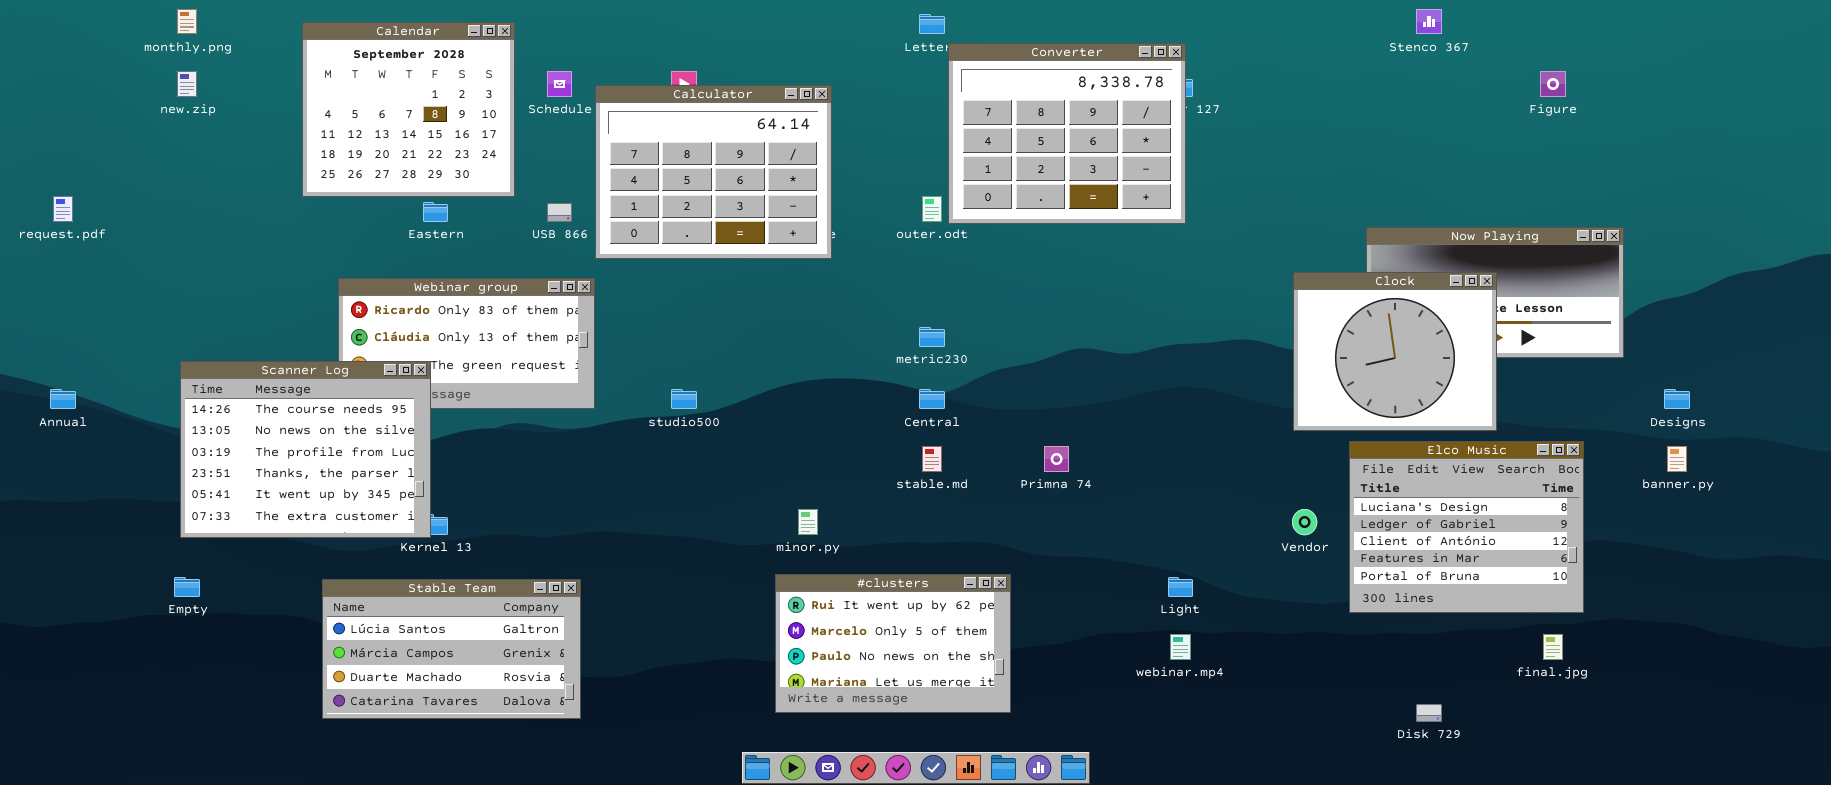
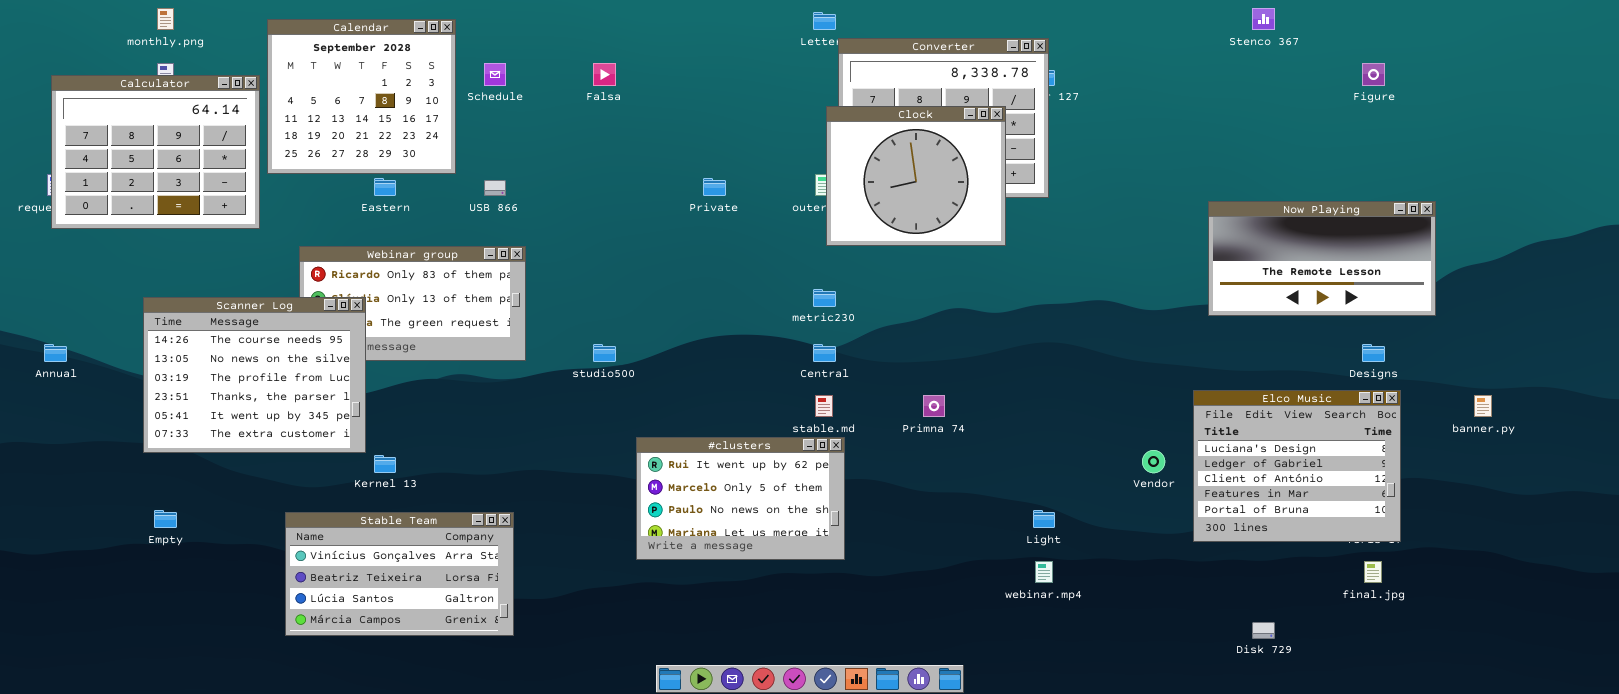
Calculator: [595,85,832,259] -> [51,75,260,229], moved
Clock: [1293,272,1497,431] -> [826,106,1006,246], moved
Scanner Log: [180,361,431,538] -> [143,297,366,453], moved
Designs: [1664,389,1690,409] -> [1362,344,1385,362], moved
#clusters: [775,574,1011,713] -> [636,437,845,560], moved
Stable Team: [322,579,581,719] -> [285,512,514,636], scrolled up 2 rows

